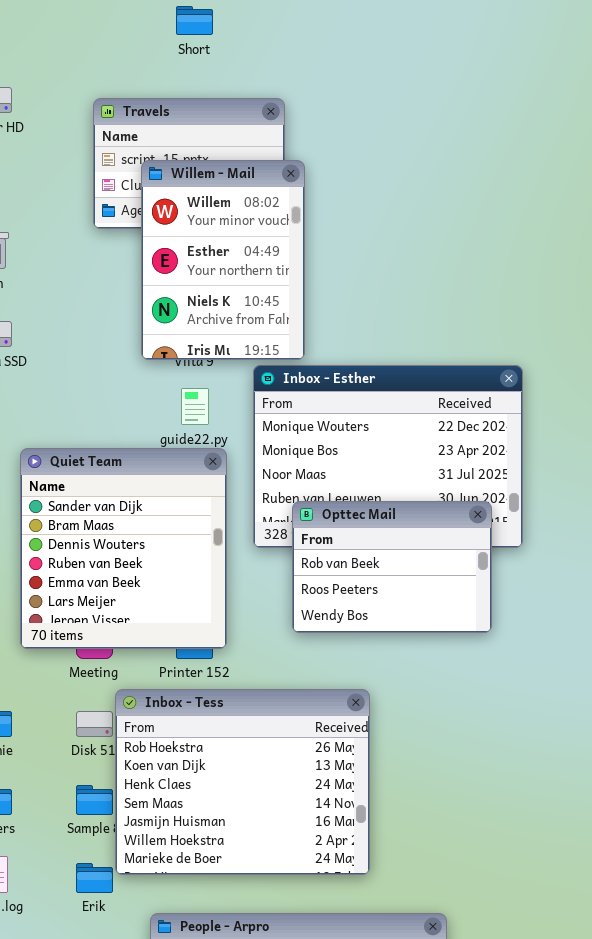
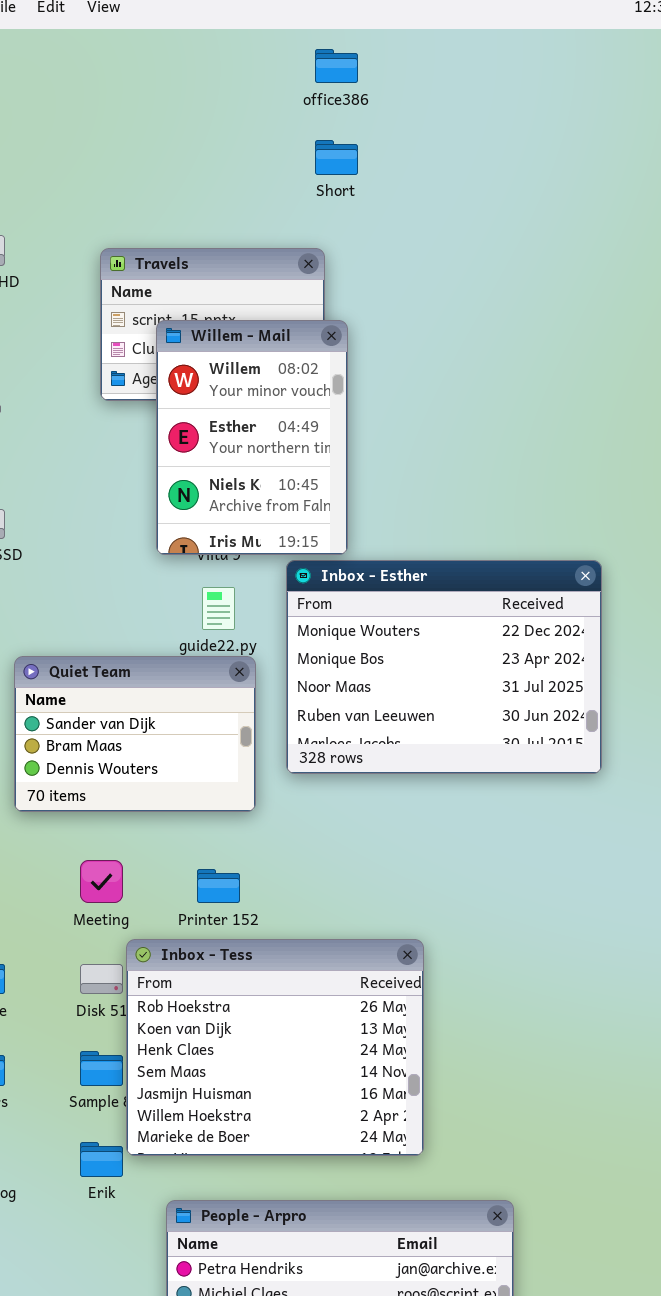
Short: [176,6,213,35] -> [315,140,358,175], moved
Quiet Team: [20,448,227,649] -> [14,656,256,812], resized
Opttec Mail: [292,501,492,633] -> none, closed

